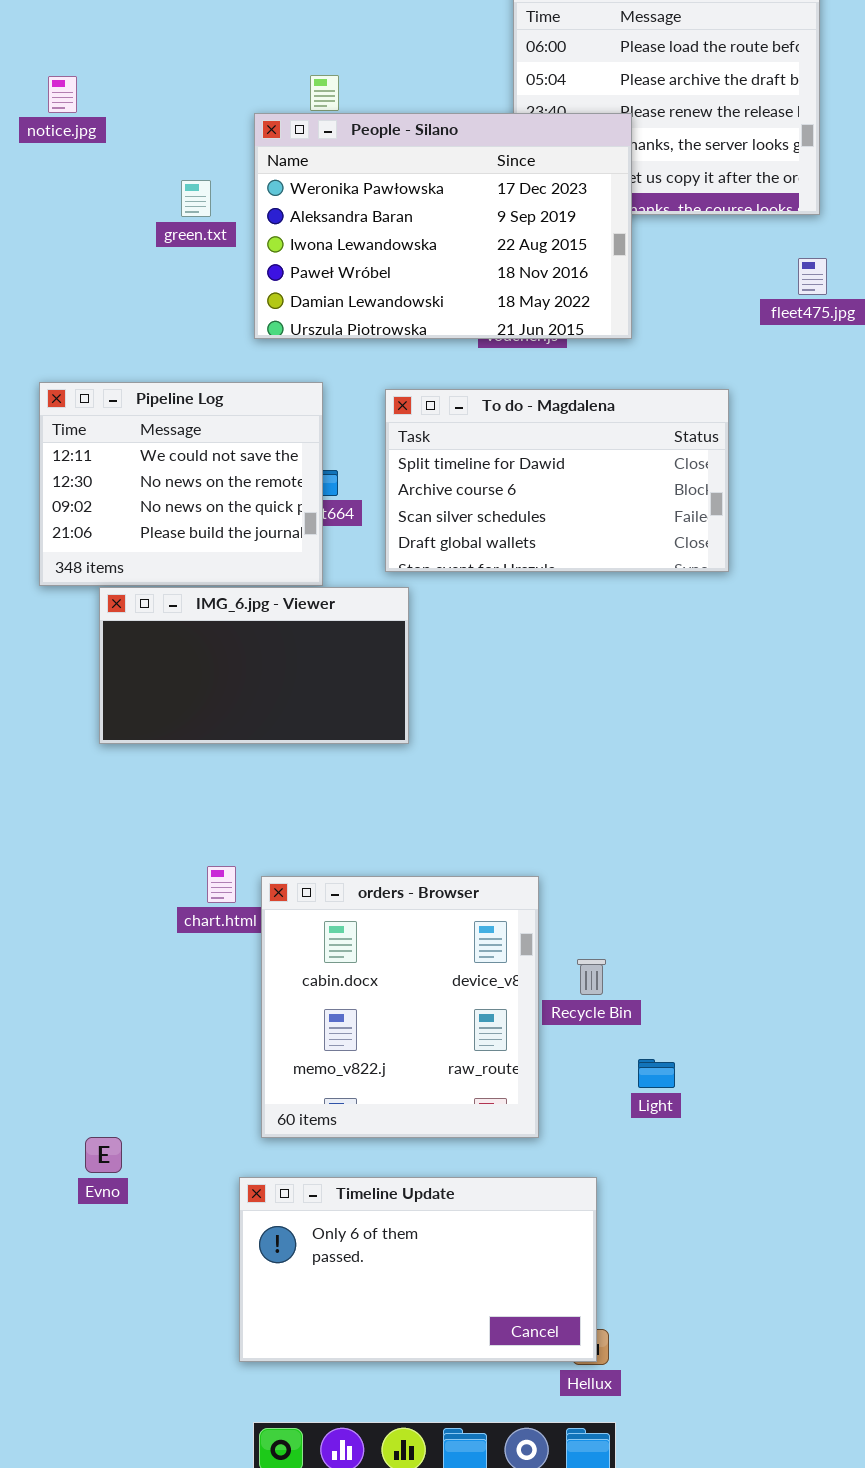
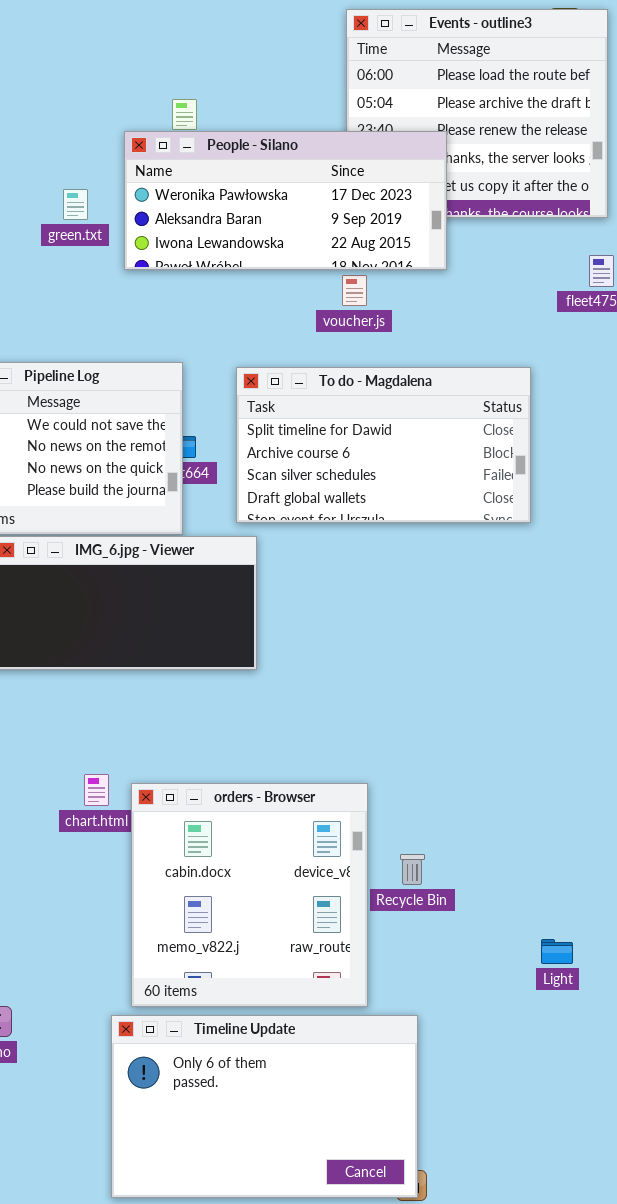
People - Silano: [254,113,632,339] -> [124,131,447,270], resized
Light: [638,1059,675,1088] -> [541,939,573,964], moved
Timeline Update: [239,1177,597,1362] -> [111,1015,418,1198], resized

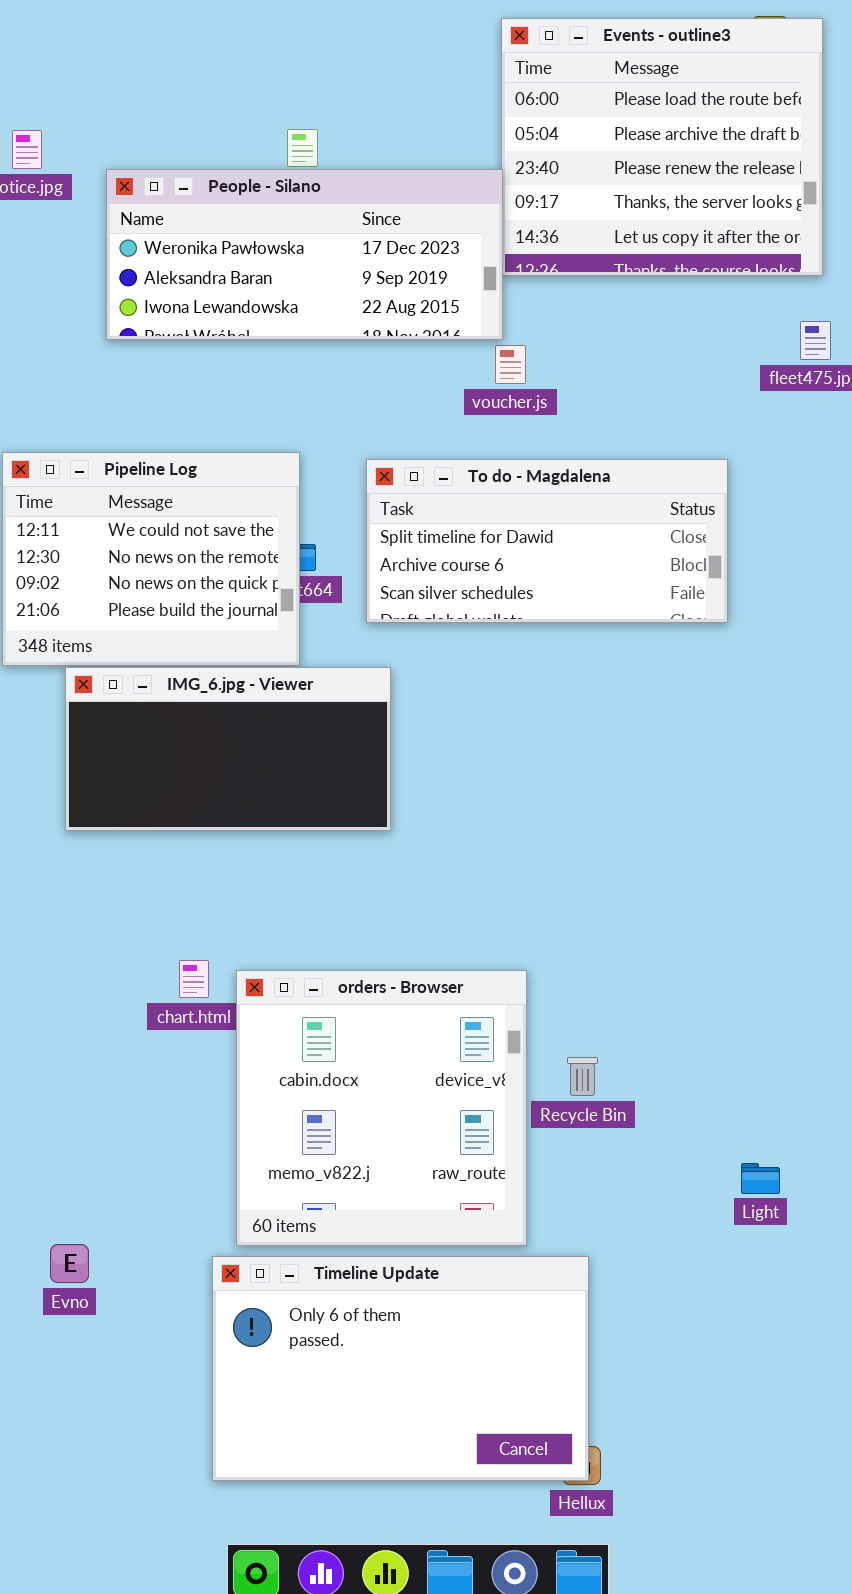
People - Silano: [124,131,447,270] -> [106,169,503,340], moved
To do - Magdalena: [236,367,531,523] -> [366,459,728,623], resized

